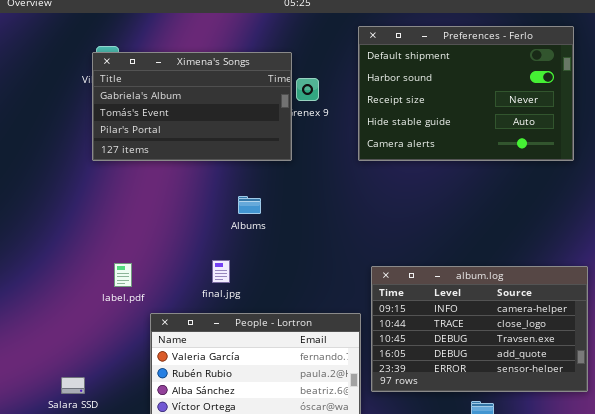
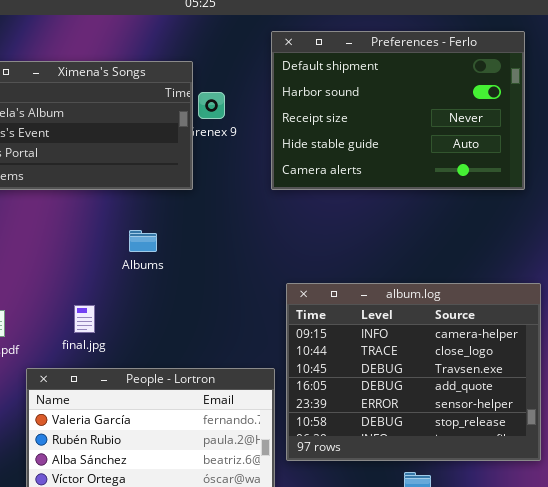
final.jpg: [212,260,230,283] -> [74,305,95,333], moved
album.log: [371,266,588,392] -> [286,283,541,461], resized

